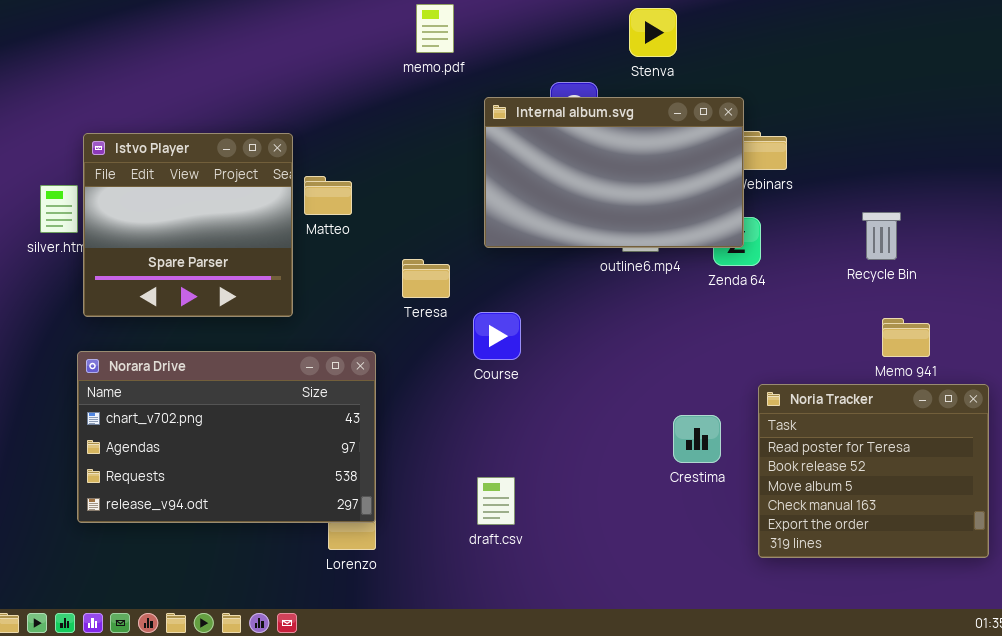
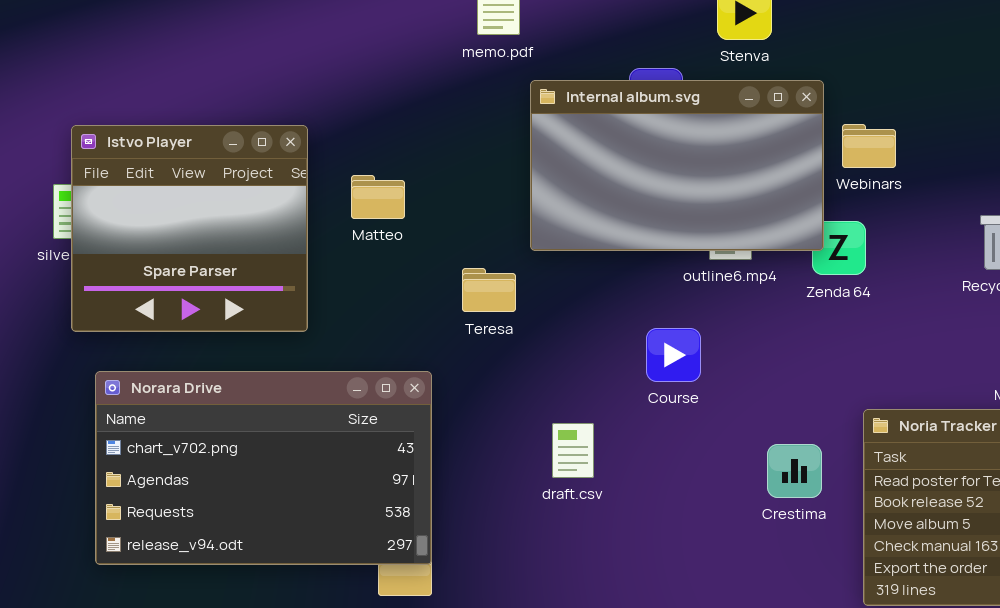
Internal album.svg: [484,97,744,248] -> [530,80,824,251], moved
Istvo Player: [83,133,293,317] -> [71,125,308,332], moved
Course: [473,312,521,360] -> [646,328,701,382], moved
draft.csv: [477,477,515,525] -> [552,423,594,478], moved

